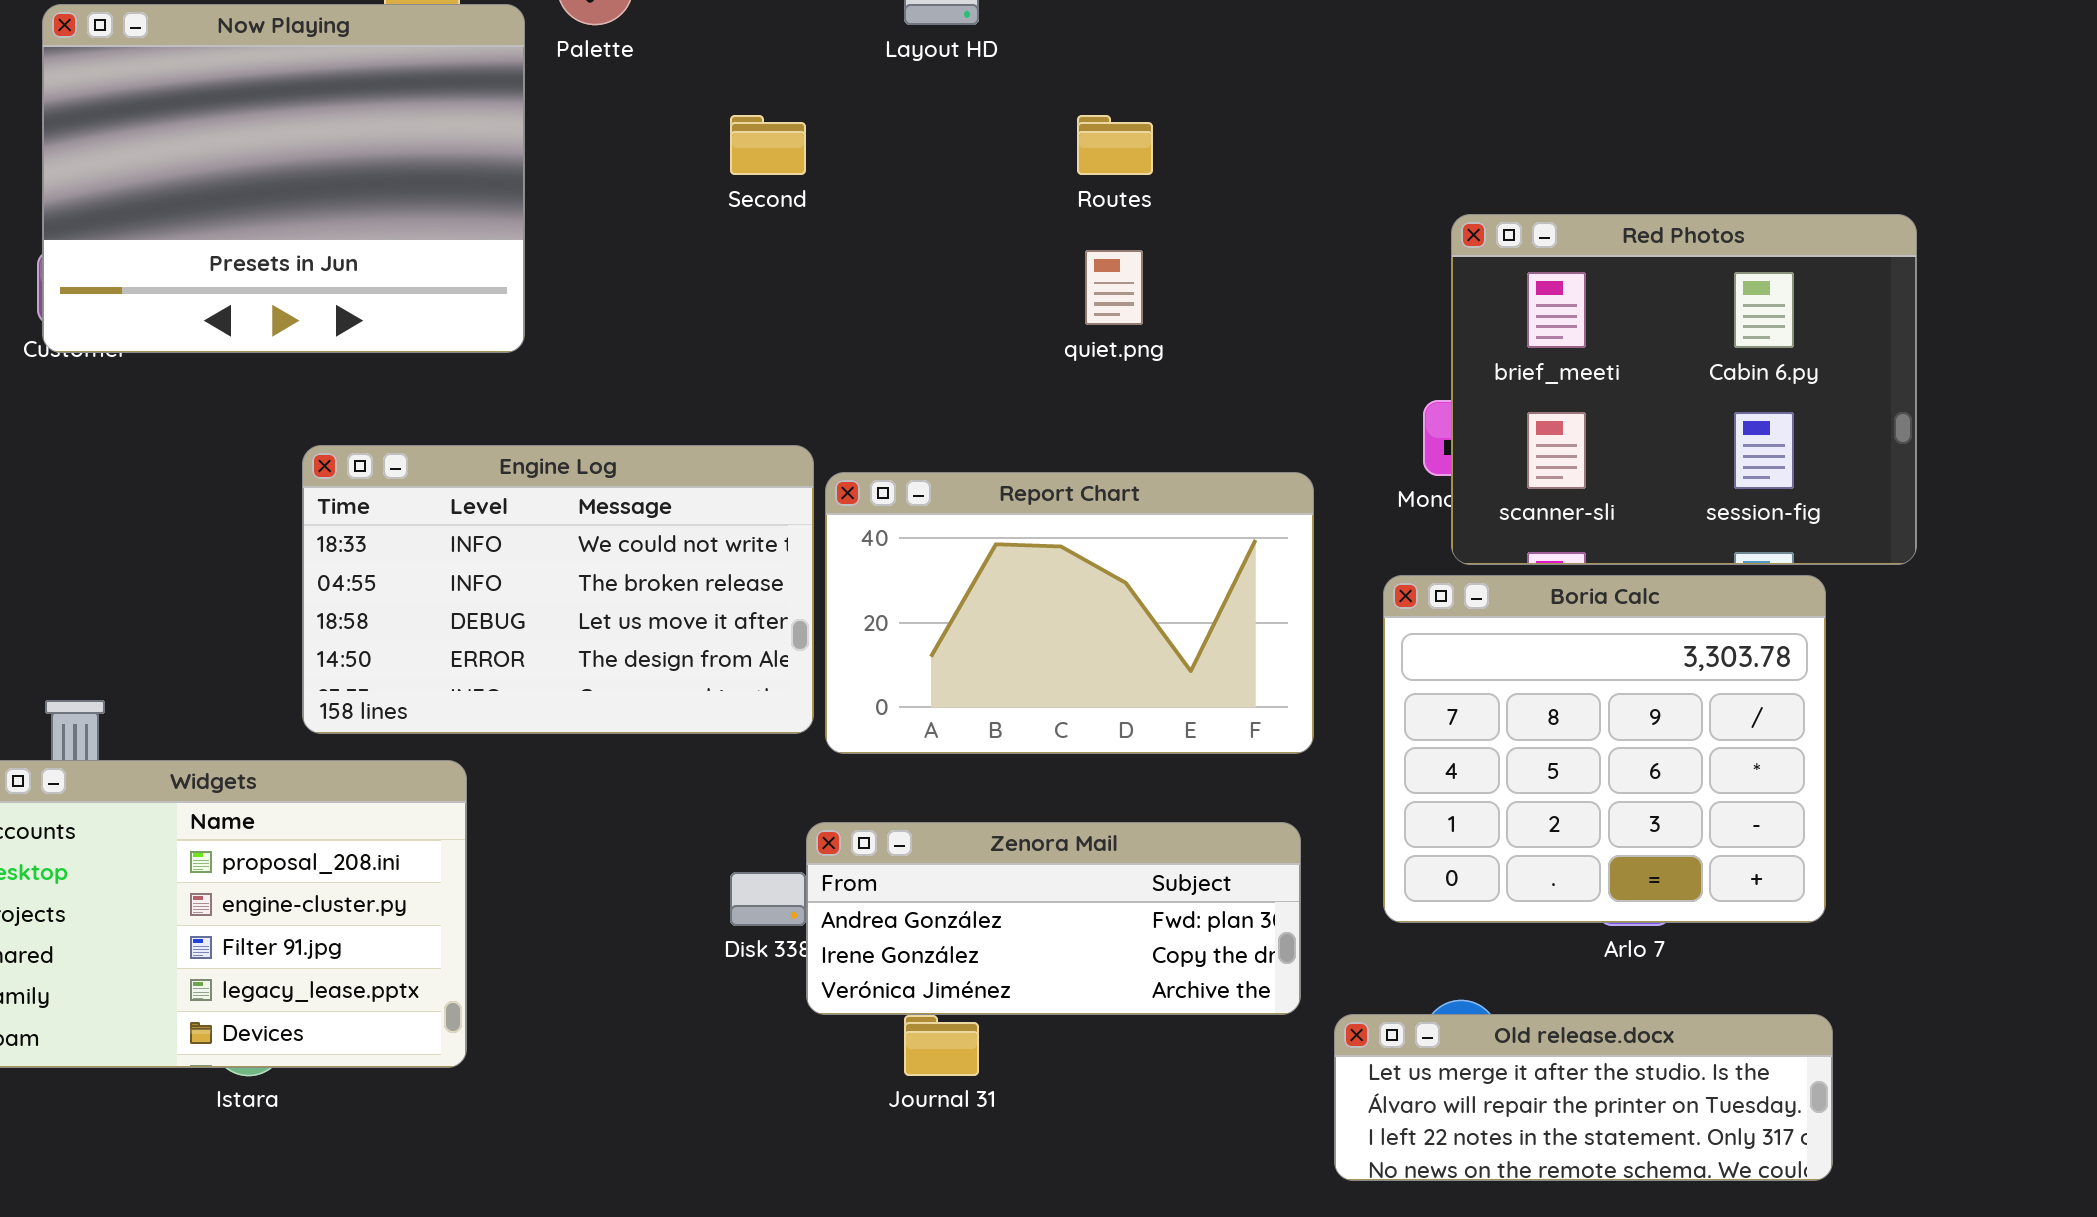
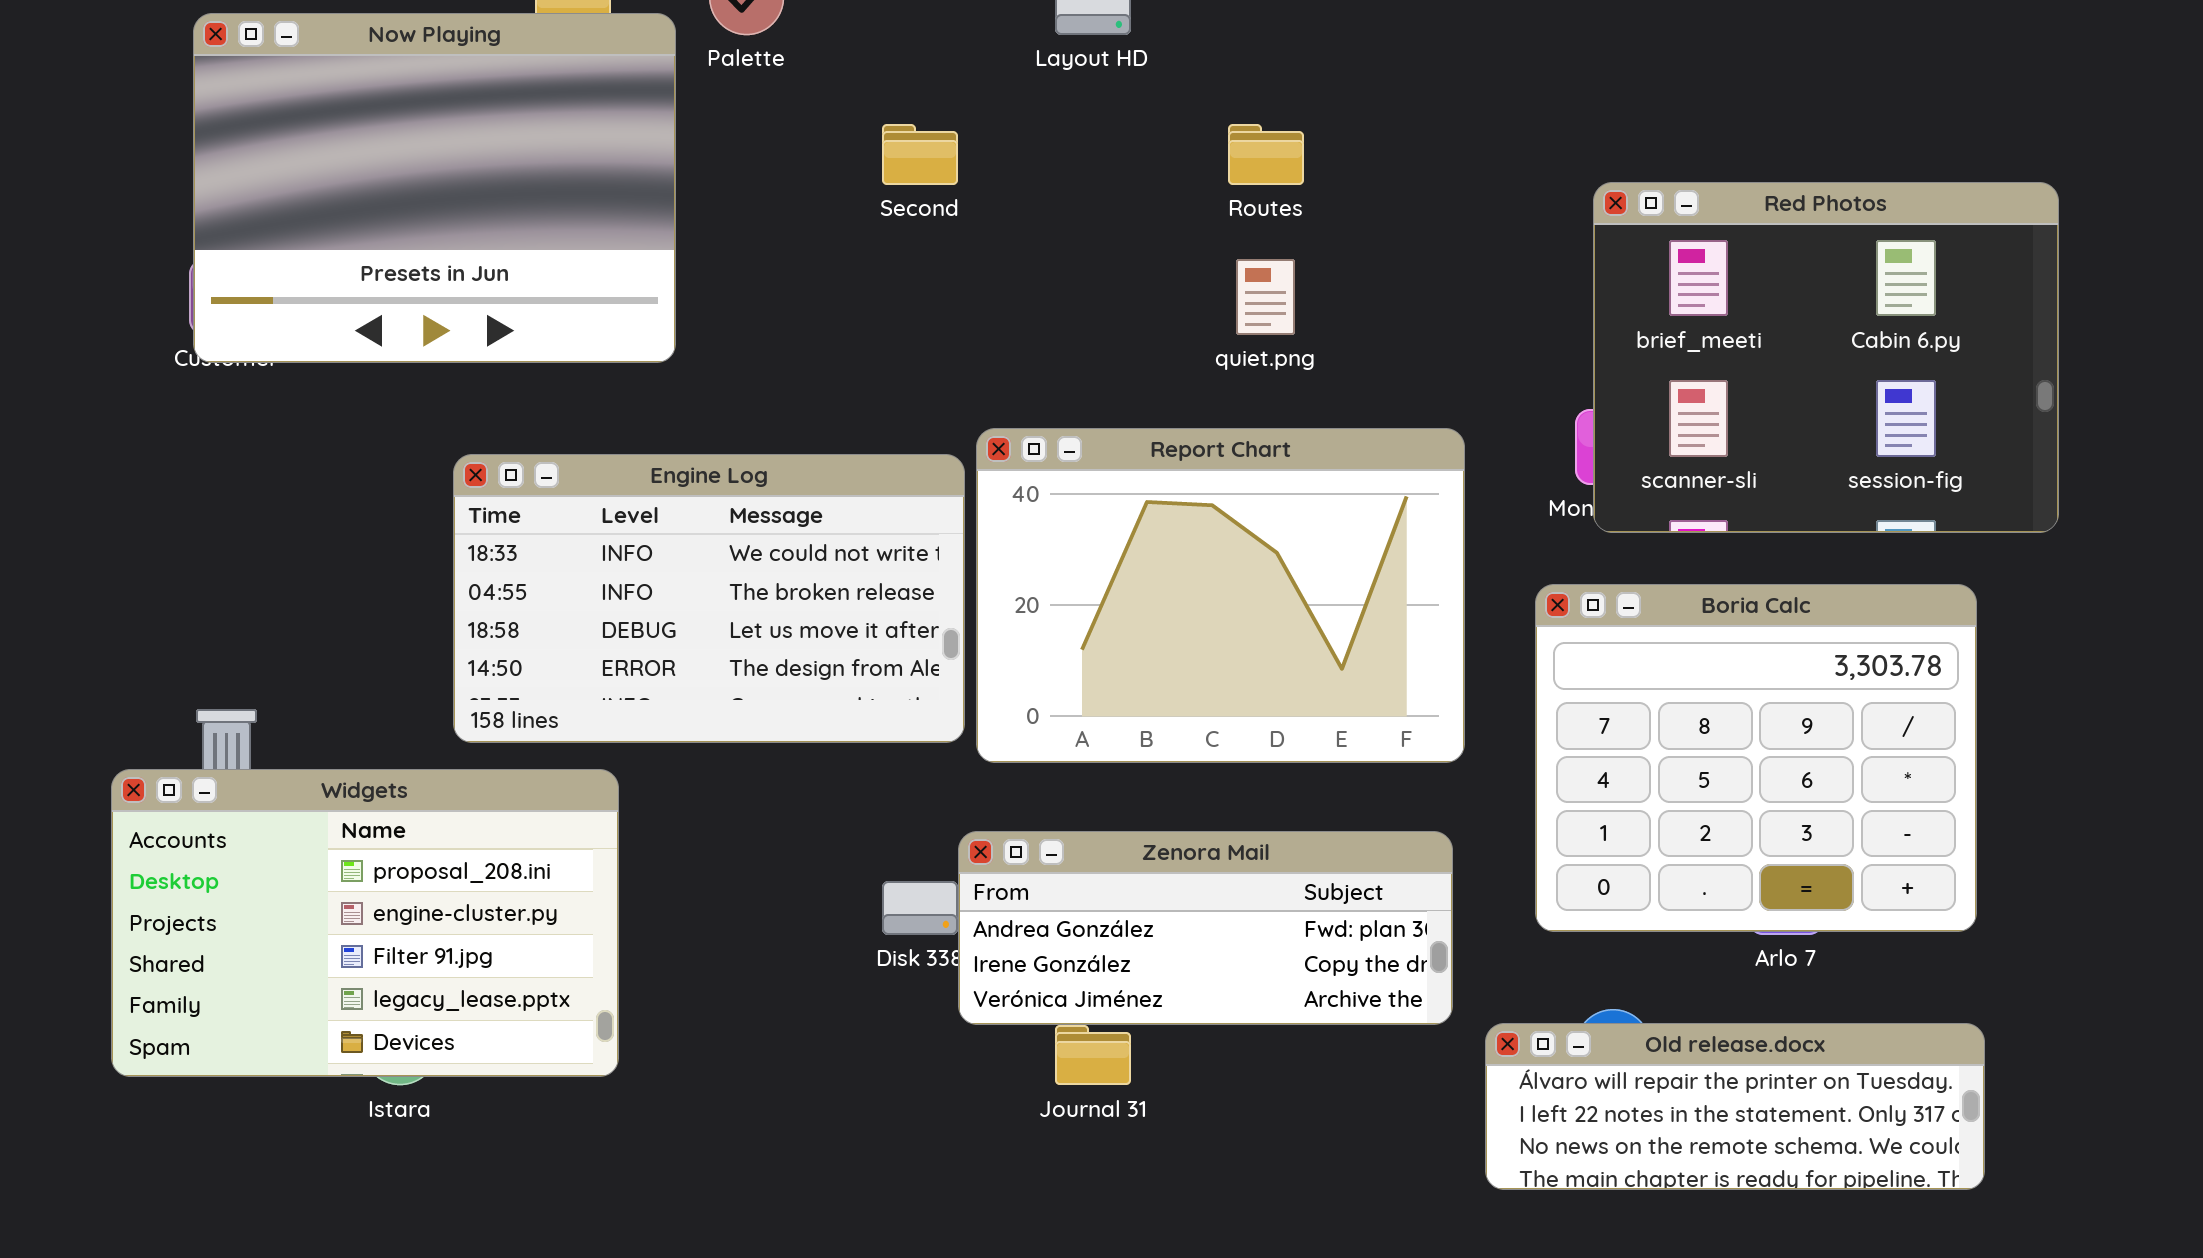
Red Photos: [1451,214,1917,565] -> [1593,182,2059,533], moved
Report Chart: [825,472,1314,754] -> [976,428,1465,763], resized
Old release.docx: [1334,1014,1833,1181] -> [1485,1023,1985,1190], scrolled down 1 row

